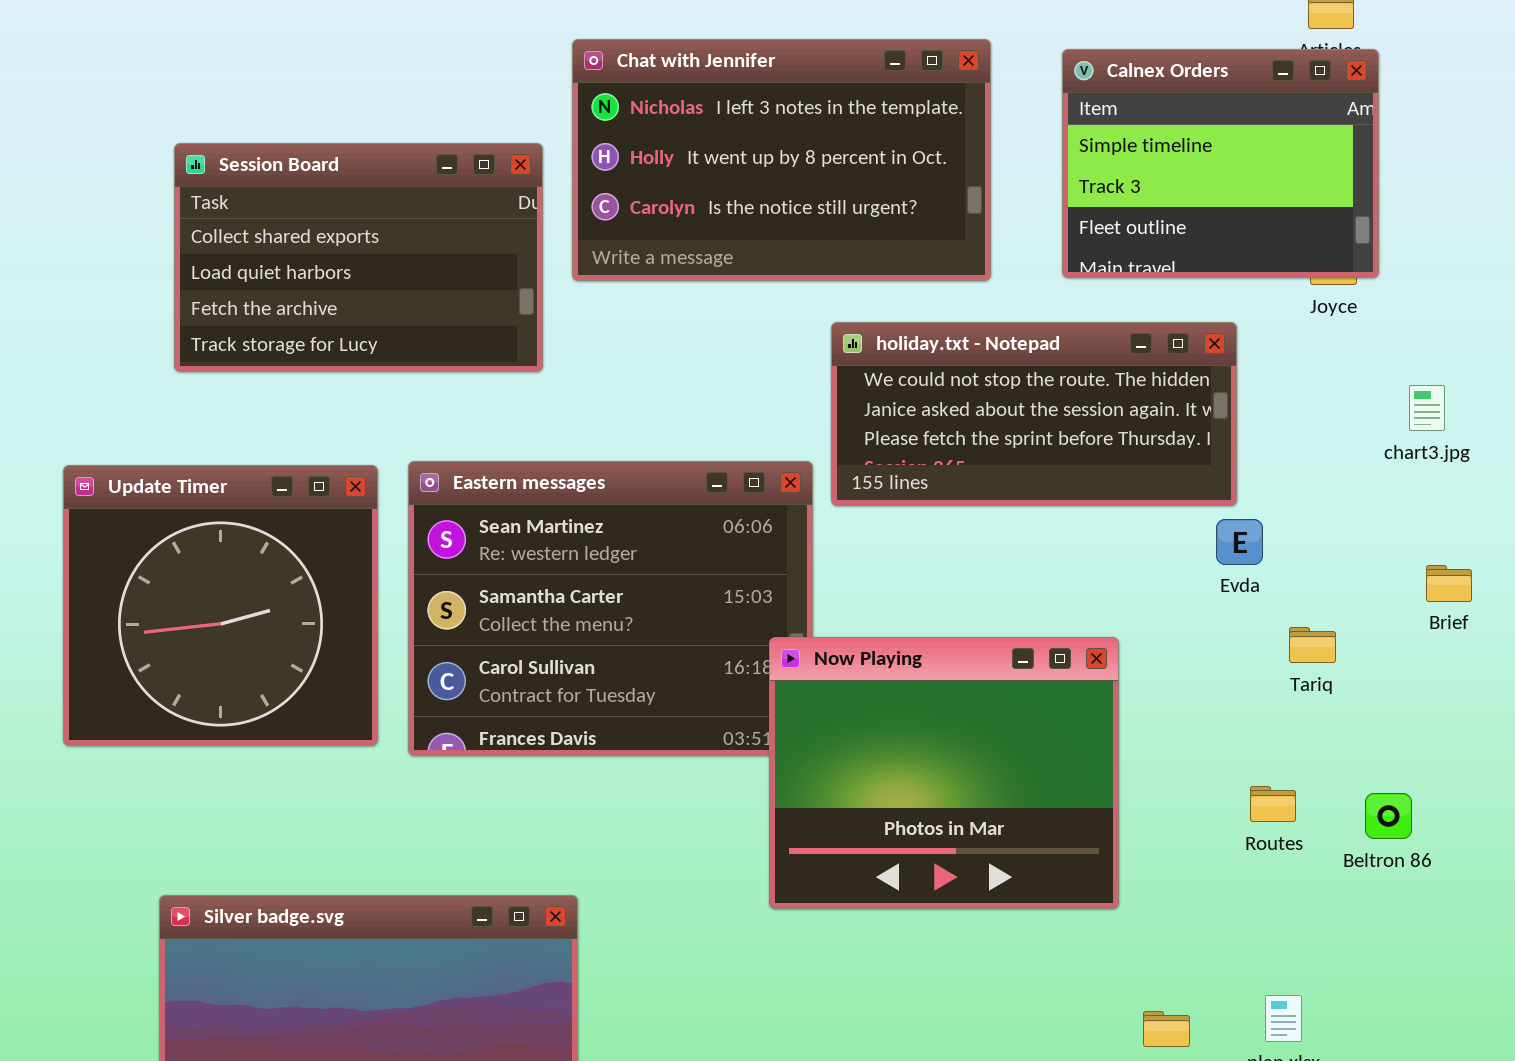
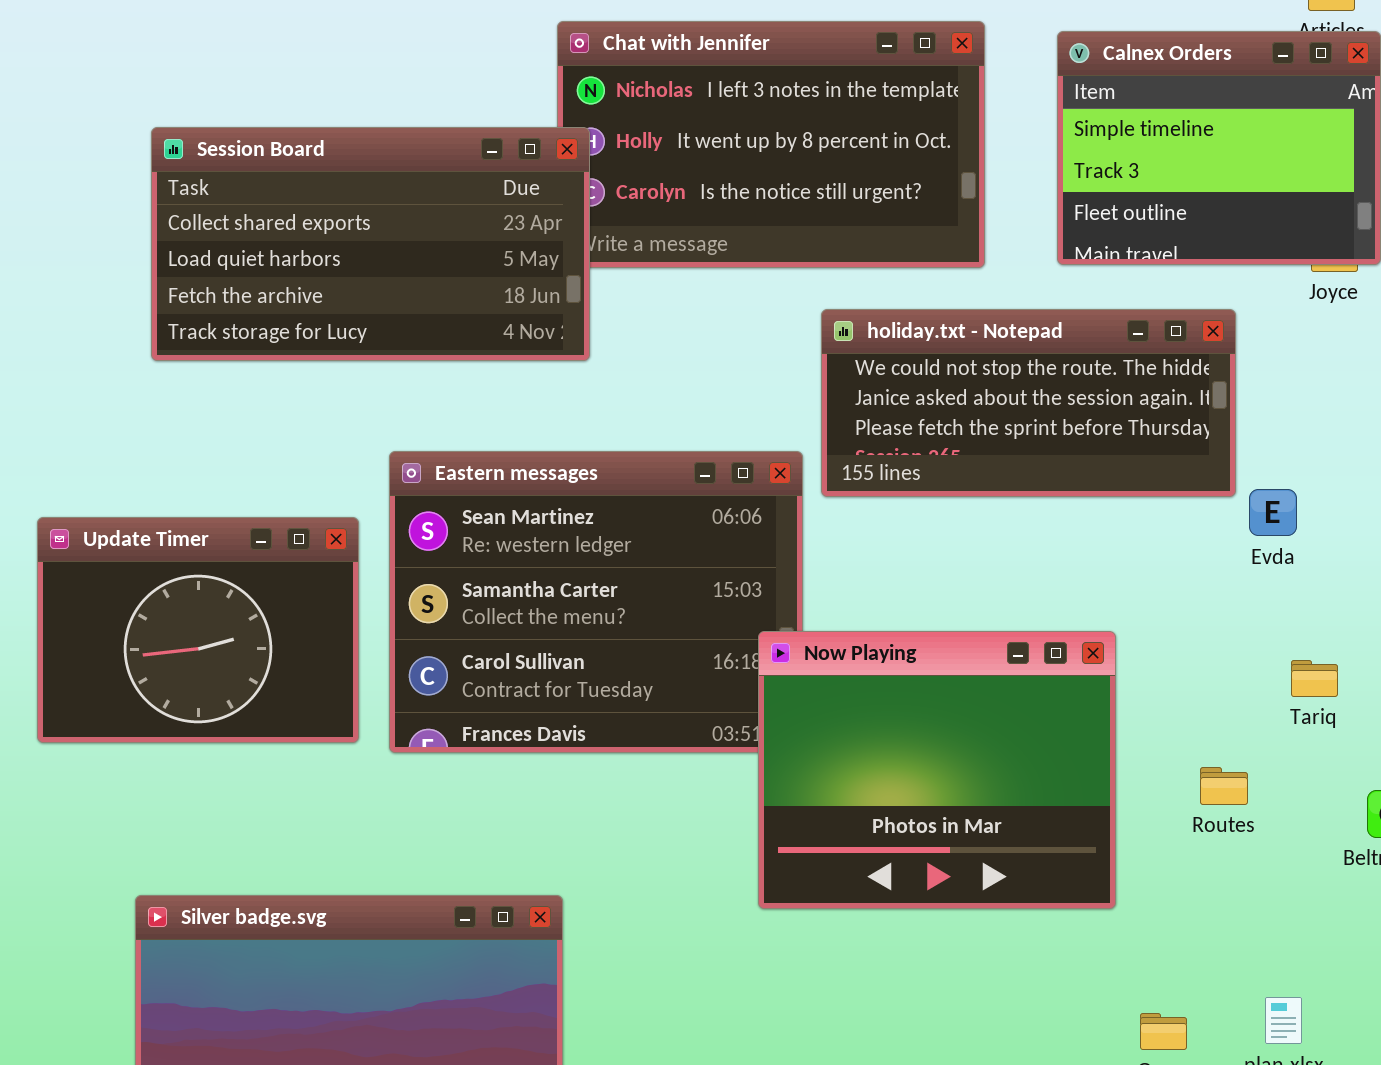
Session Board: [174,143,543,372] -> [151,127,590,361], resized
Update Timer: [63,465,378,746] -> [37,517,359,743], resized
Evda: [1216,519,1263,565] -> [1249,489,1297,536], moved
Tariq: [1289,627,1336,663] -> [1291,660,1338,697], moved
Routes: [1250,786,1296,822] -> [1200,767,1248,805], moved

